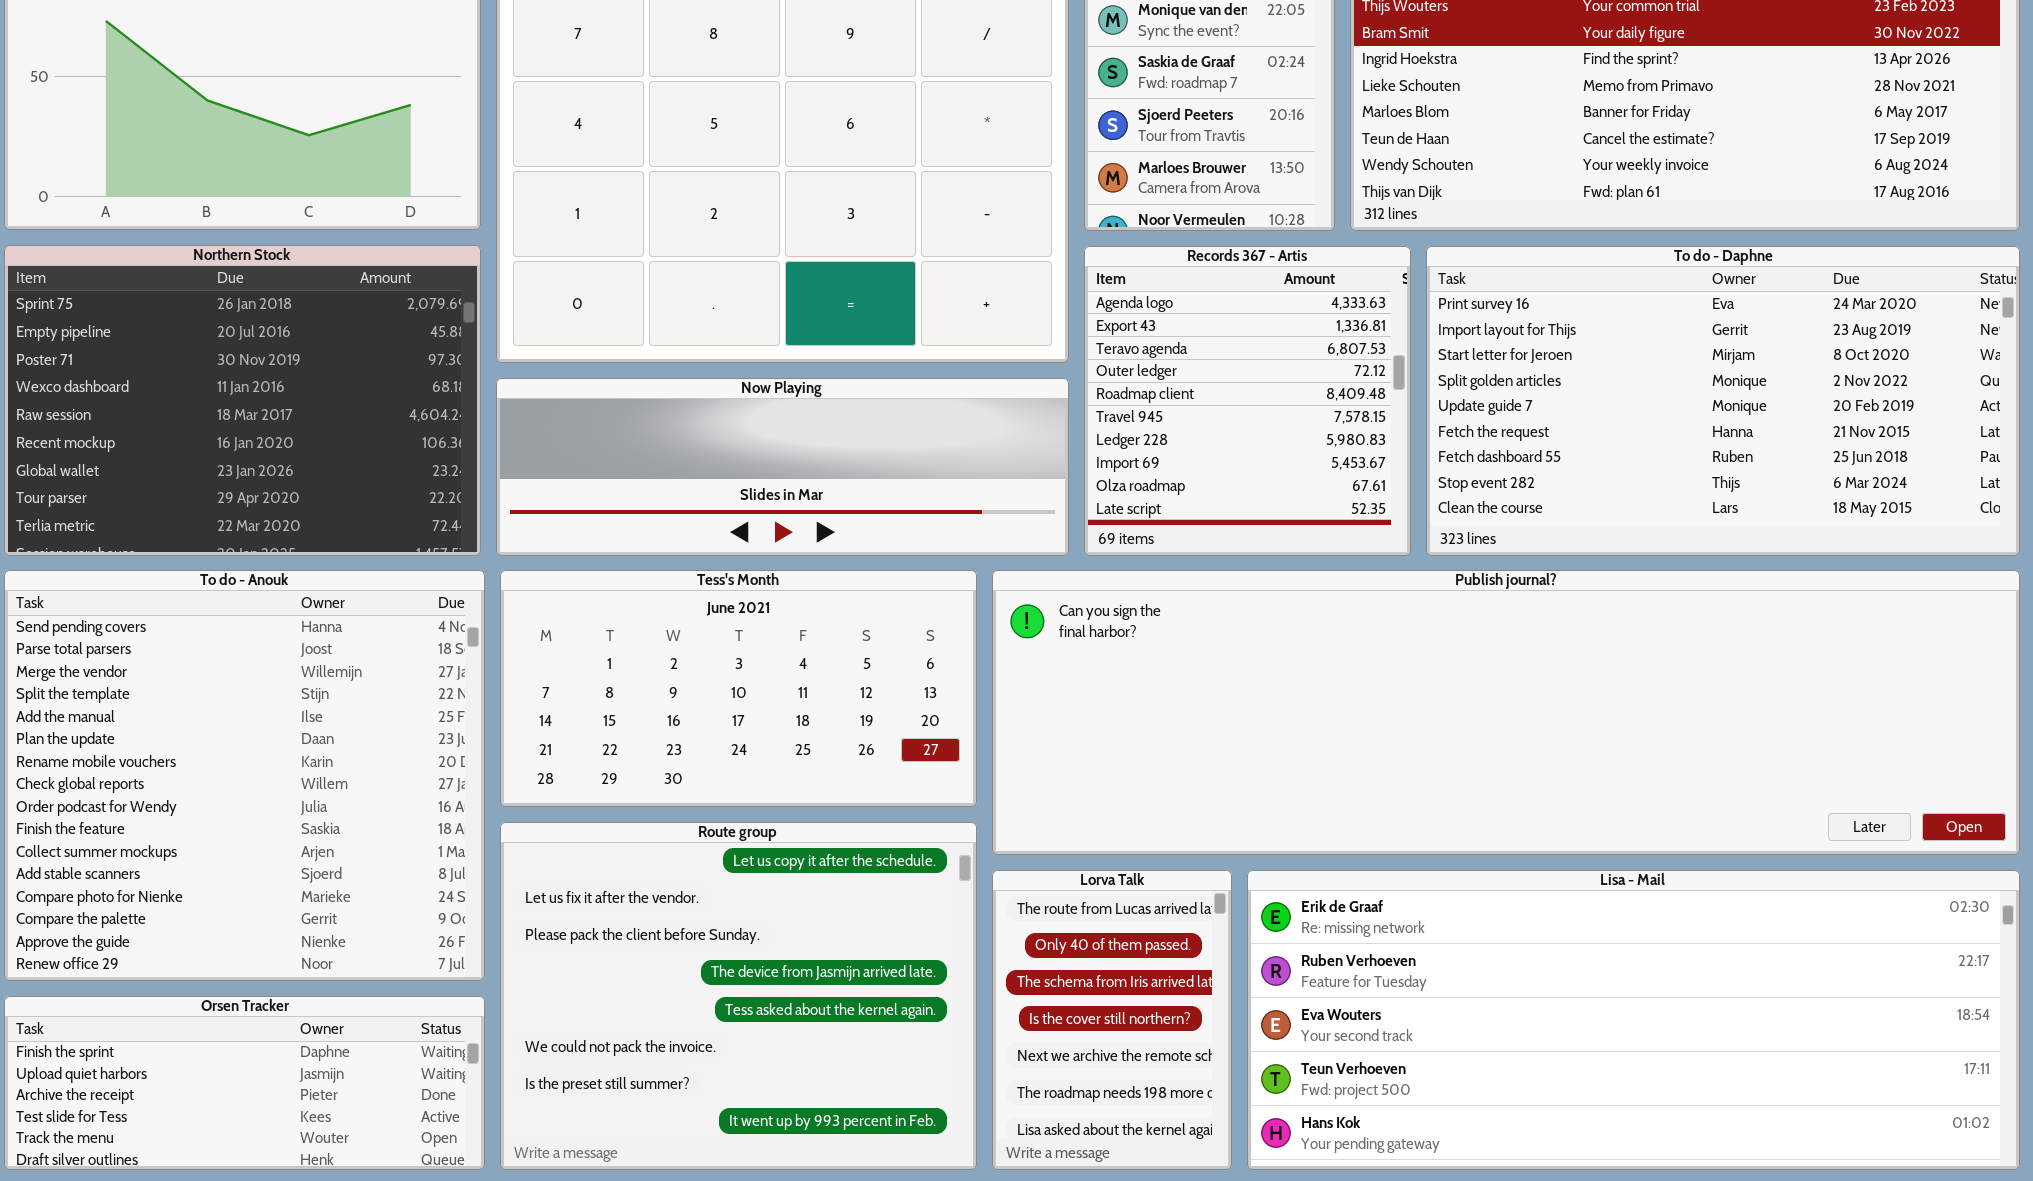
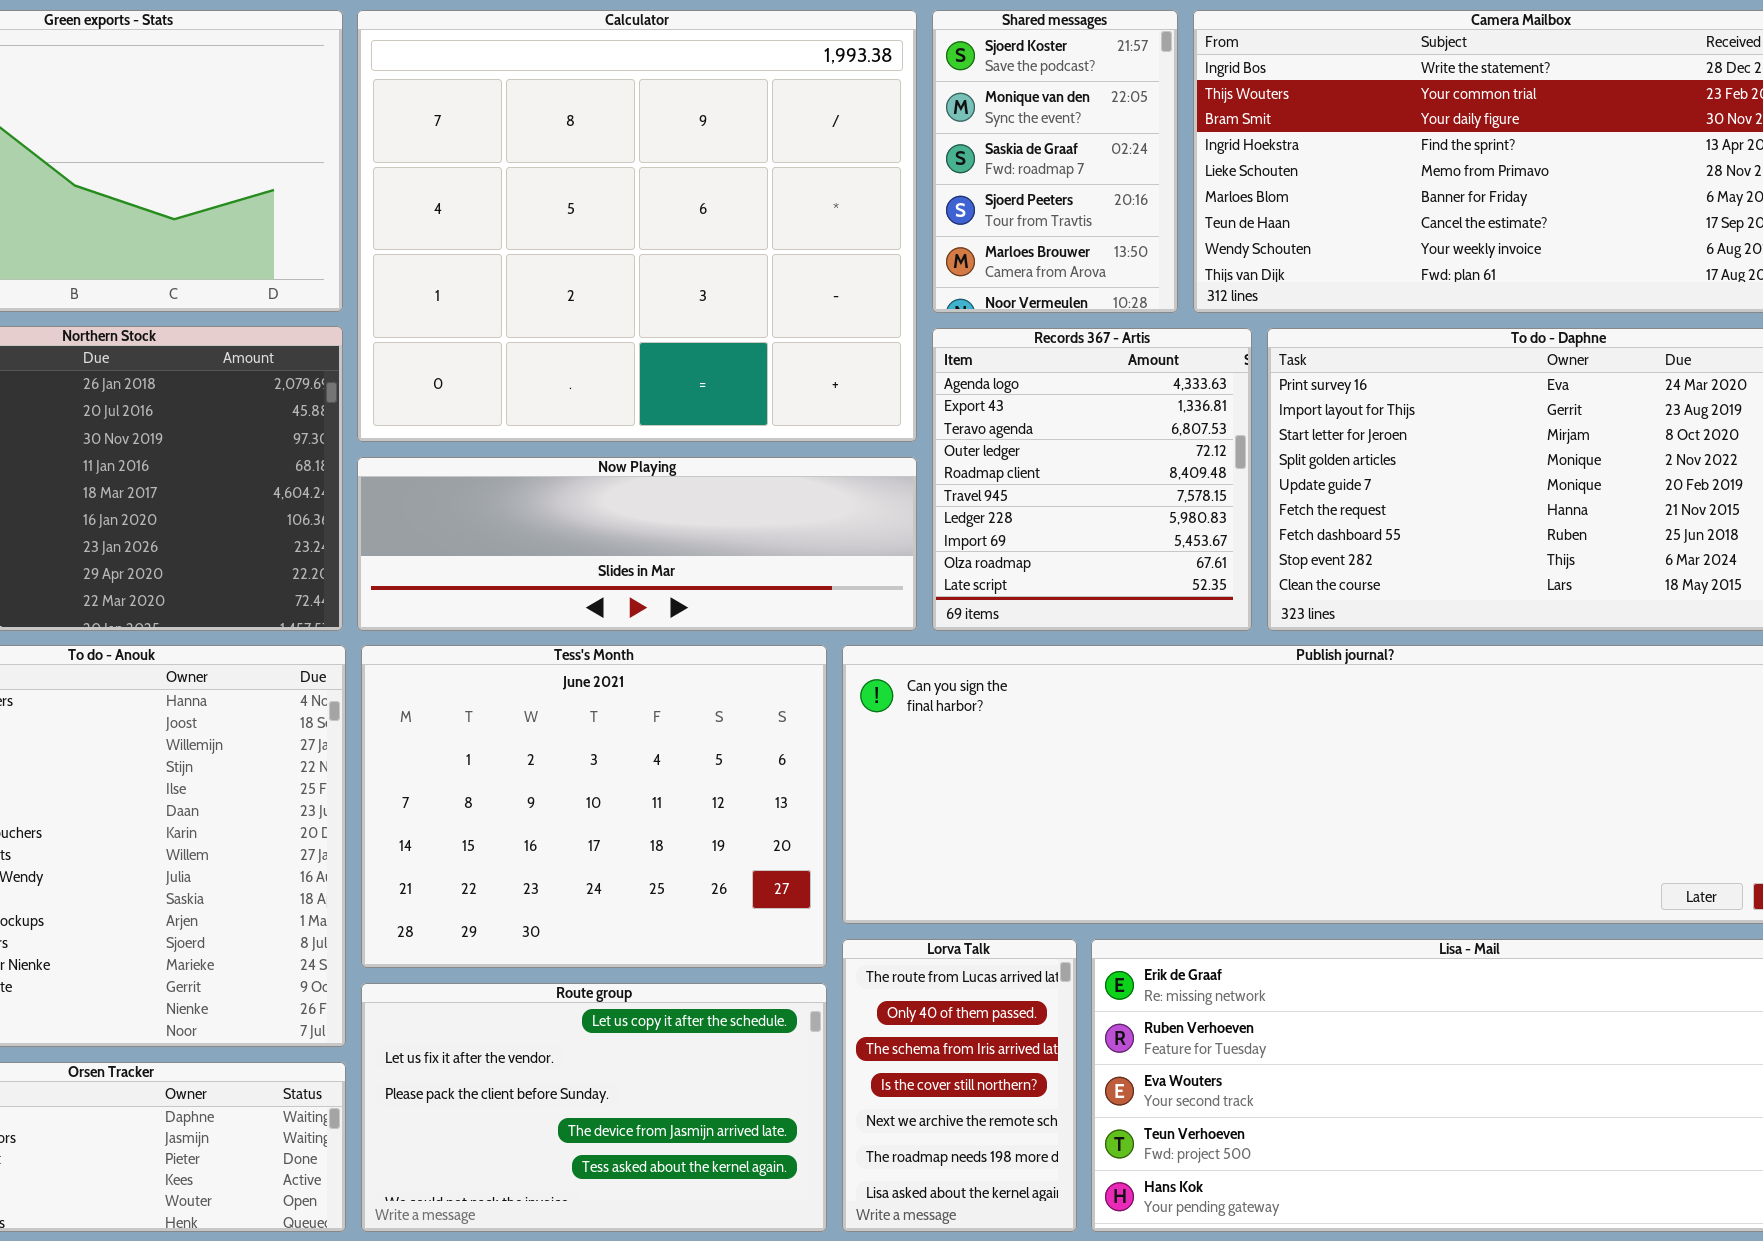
Tess's Month: [500,570,977,807] -> [361,645,827,968], resized
Route group: [500,822,977,1170] -> [361,983,827,1232], resized

